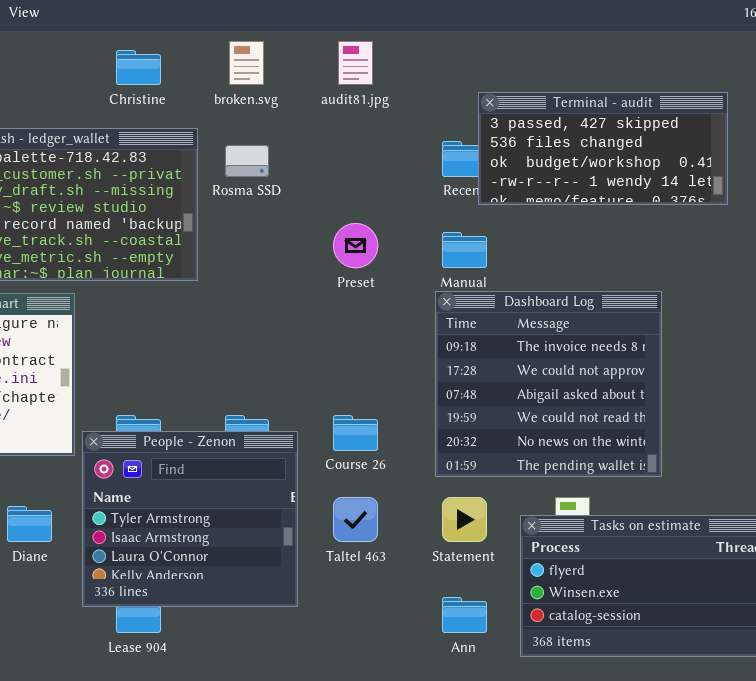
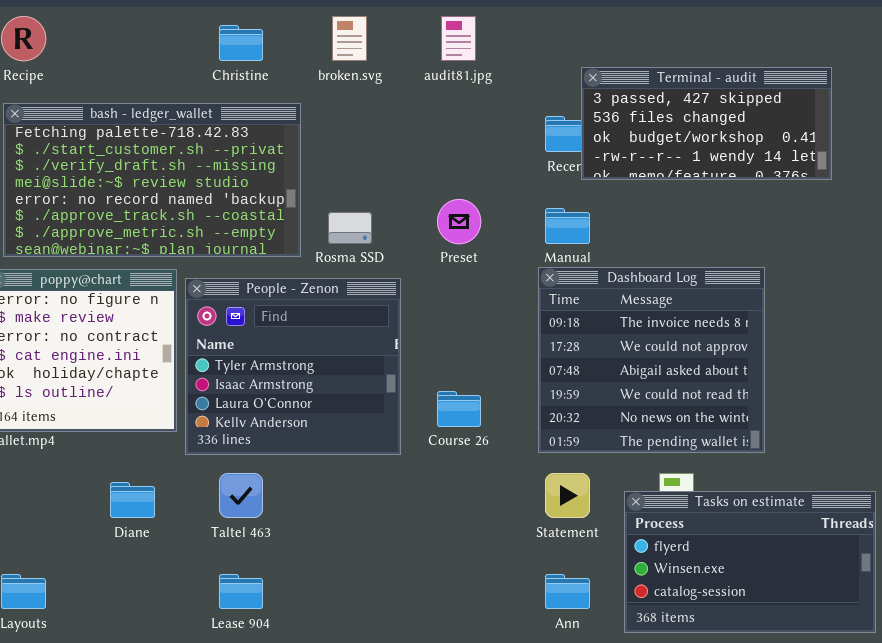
Rosma SSD: [225,145,269,177] -> [328,212,372,244], moved
People - Zenon: [82,431,298,607] -> [185,278,401,455], moved
Taltel 463: [333,497,378,542] -> [219,473,263,518], moved

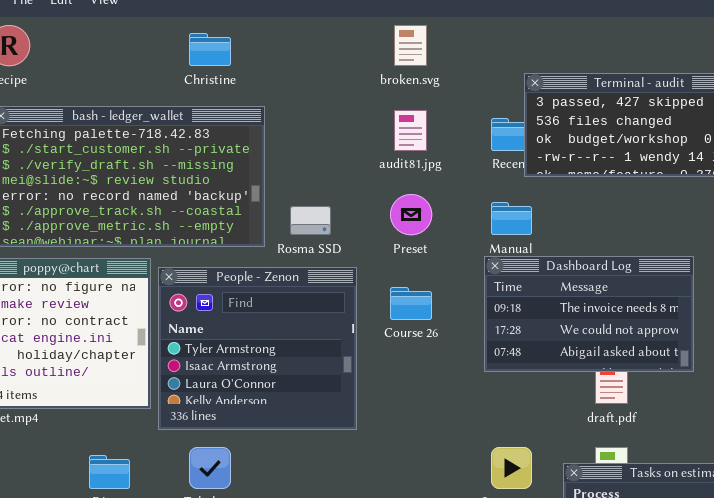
broken.svg: [332,16,367,61] -> [394,25,427,66], moved
audit81.jpg: [441,16,476,61] -> [394,110,427,151], moved
Dashboard Log: [538,267,765,453] -> [484,256,694,372], resized
Course 26: [437,391,481,427] -> [390,287,432,320], moved

